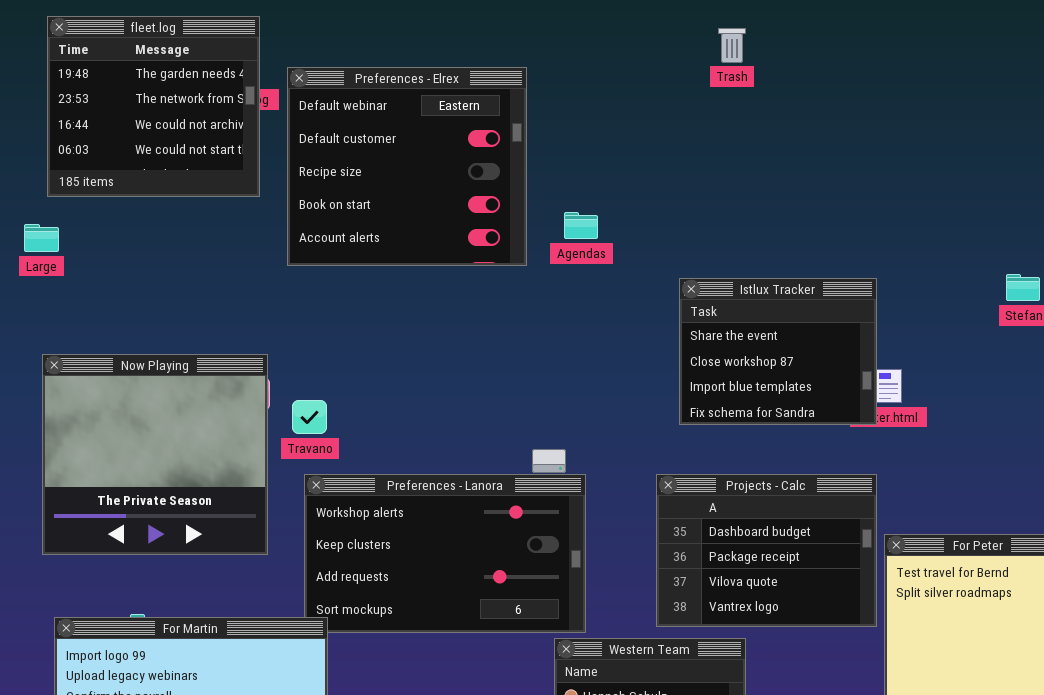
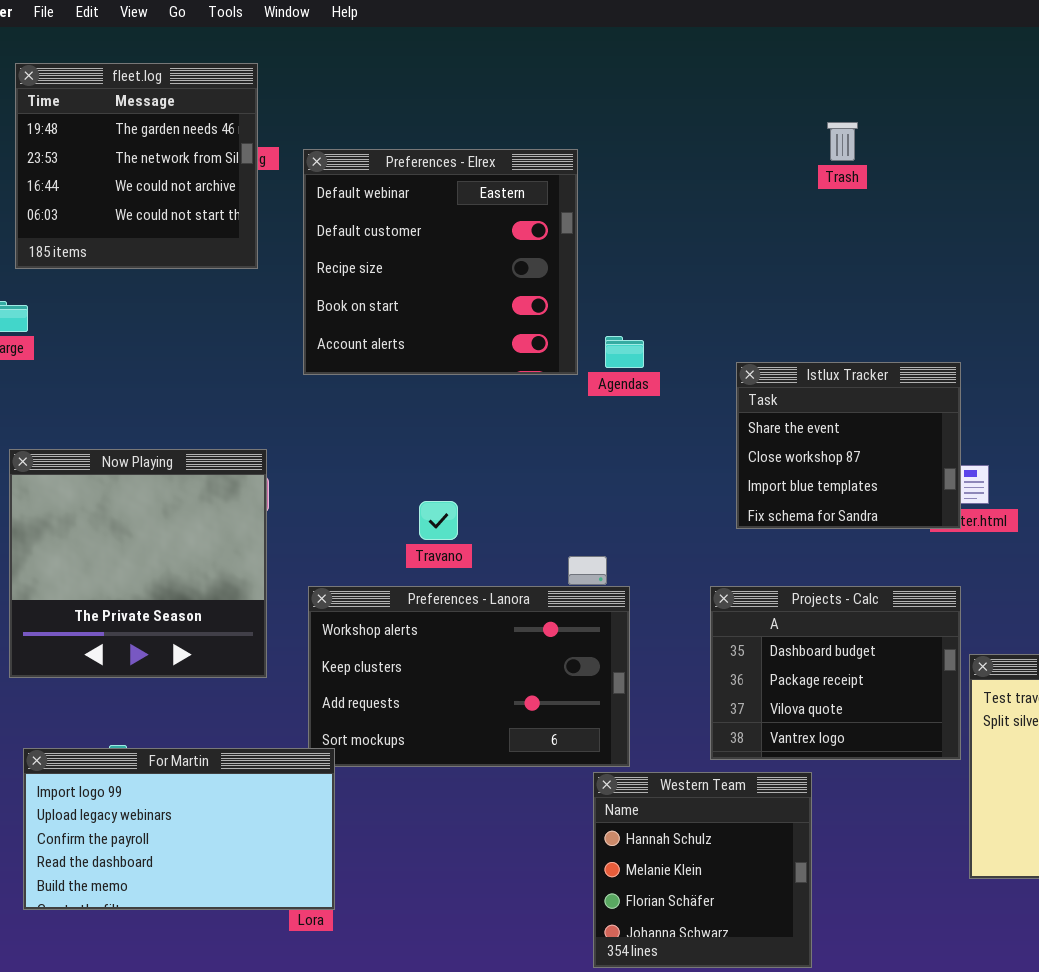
Trash: [718,28,746,63] -> [827,122,858,161], moved
Preferences - Elrex: [287,67,527,266] -> [303,149,578,375], moved
Agendas: [564,212,598,239] -> [605,336,644,368], moved
Travano: [292,400,327,434] -> [419,501,458,540], moved

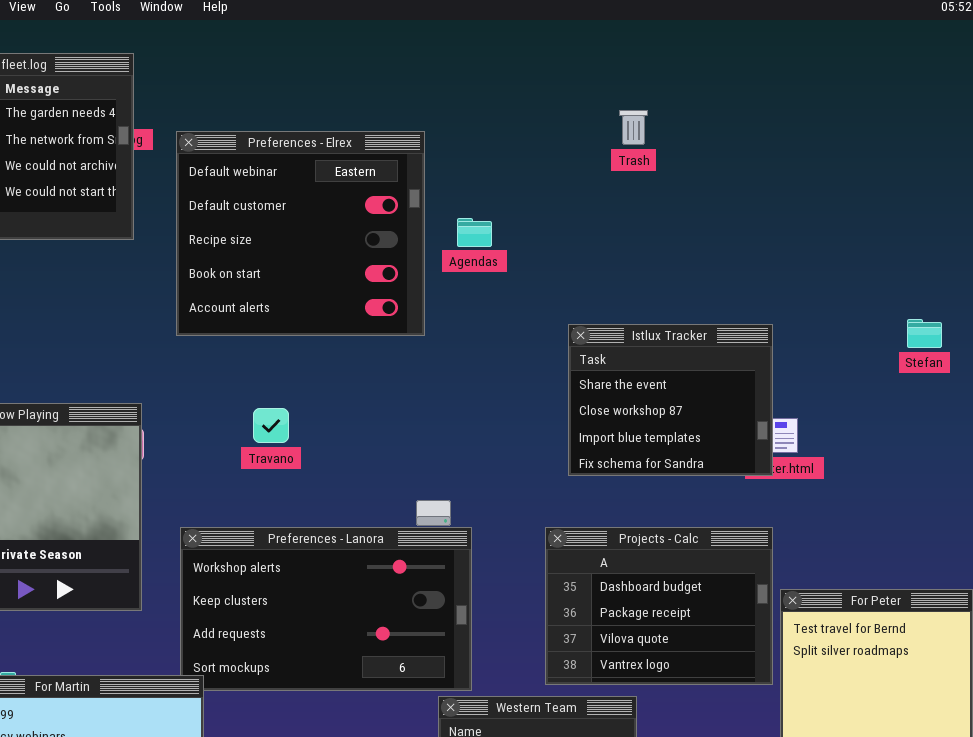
Trash: [827,122,858,161] -> [619,110,648,145], moved
Agendas: [605,336,644,368] -> [457,218,492,247], moved
Travano: [419,501,458,540] -> [253,408,289,443], moved

